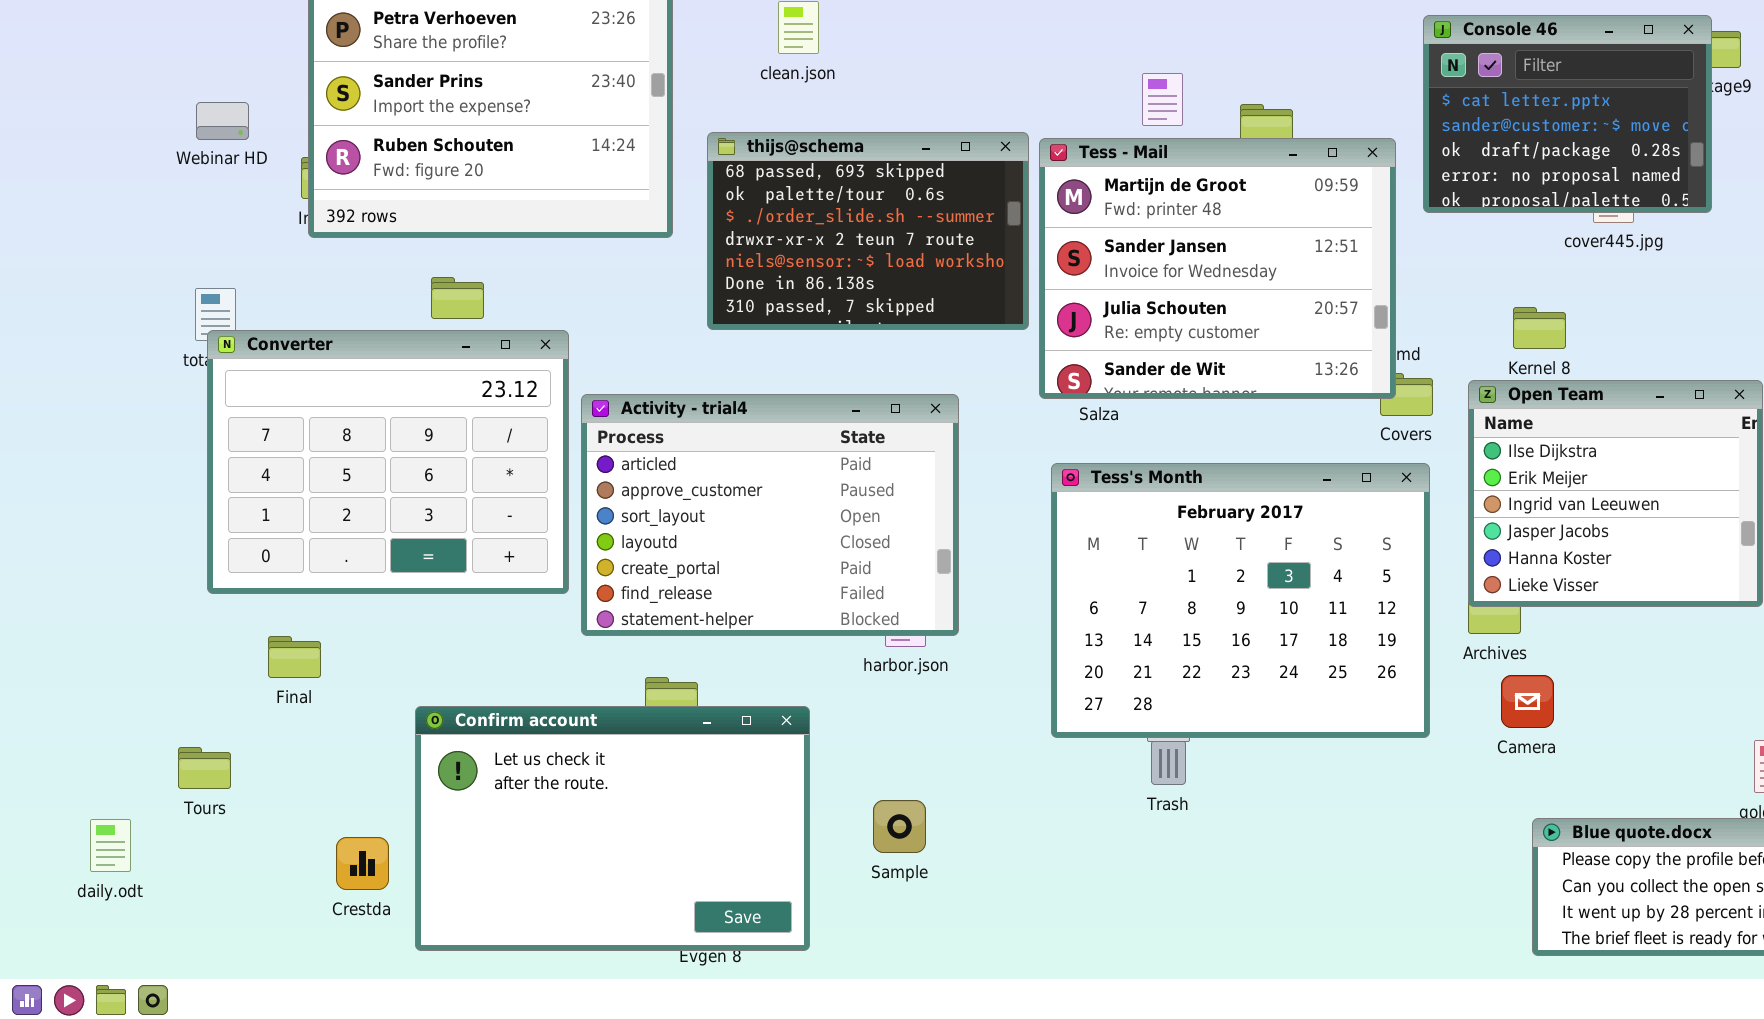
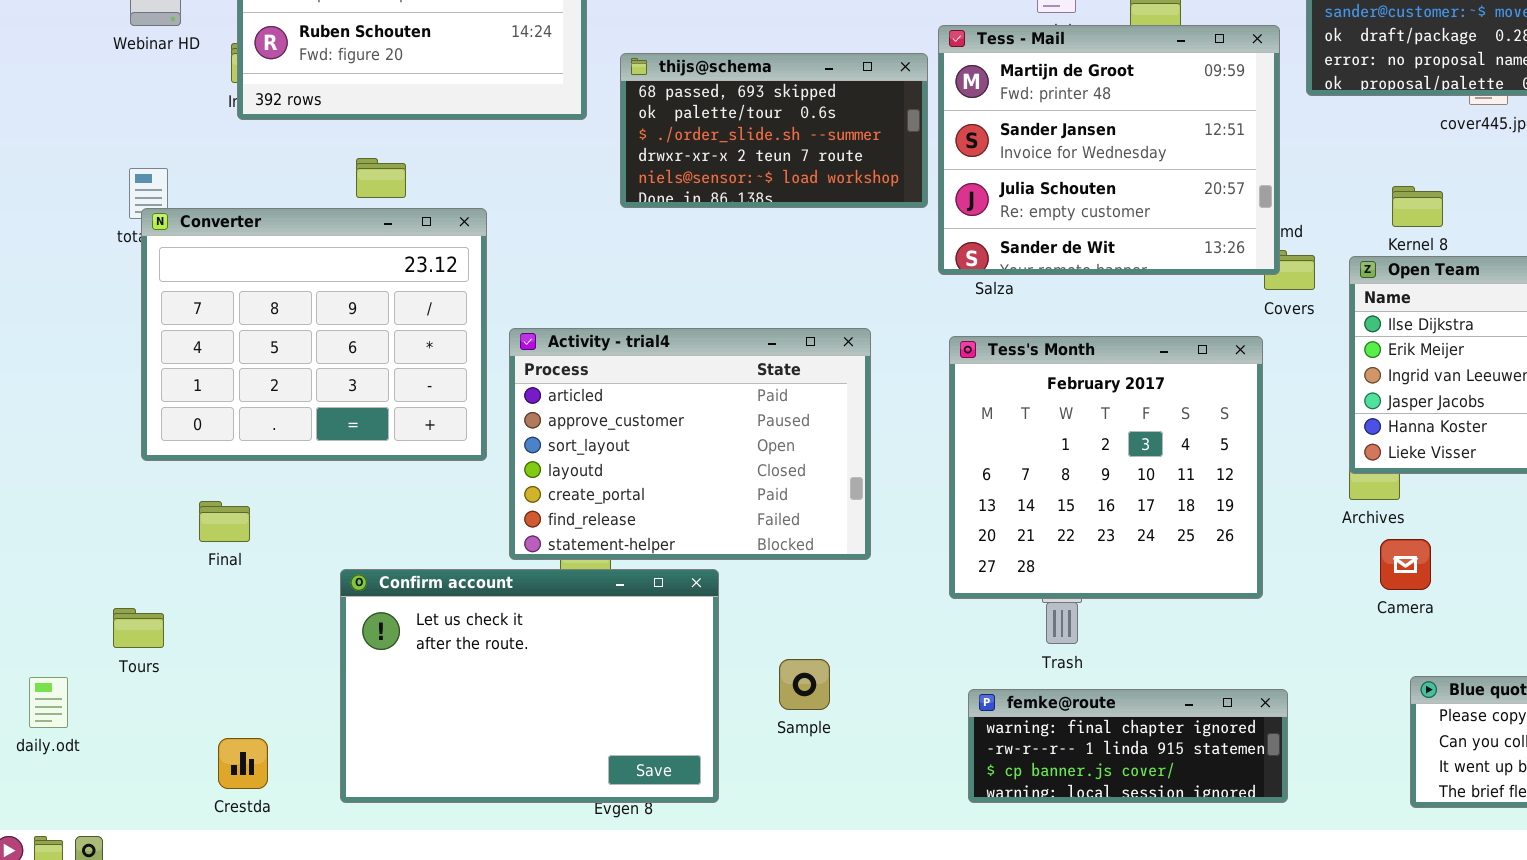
thijs@schema: [707,132,1029,330] -> [620,53,928,208], resized
Activity - trial4: [581,394,959,636] -> [509,328,871,560], moved
Tess's Month: [1051,463,1430,738] -> [949,336,1263,599], resized
femke@route: none -> [968,689,1288,803], opened
Crestda: [336,837,389,890] -> [218,738,268,789], moved

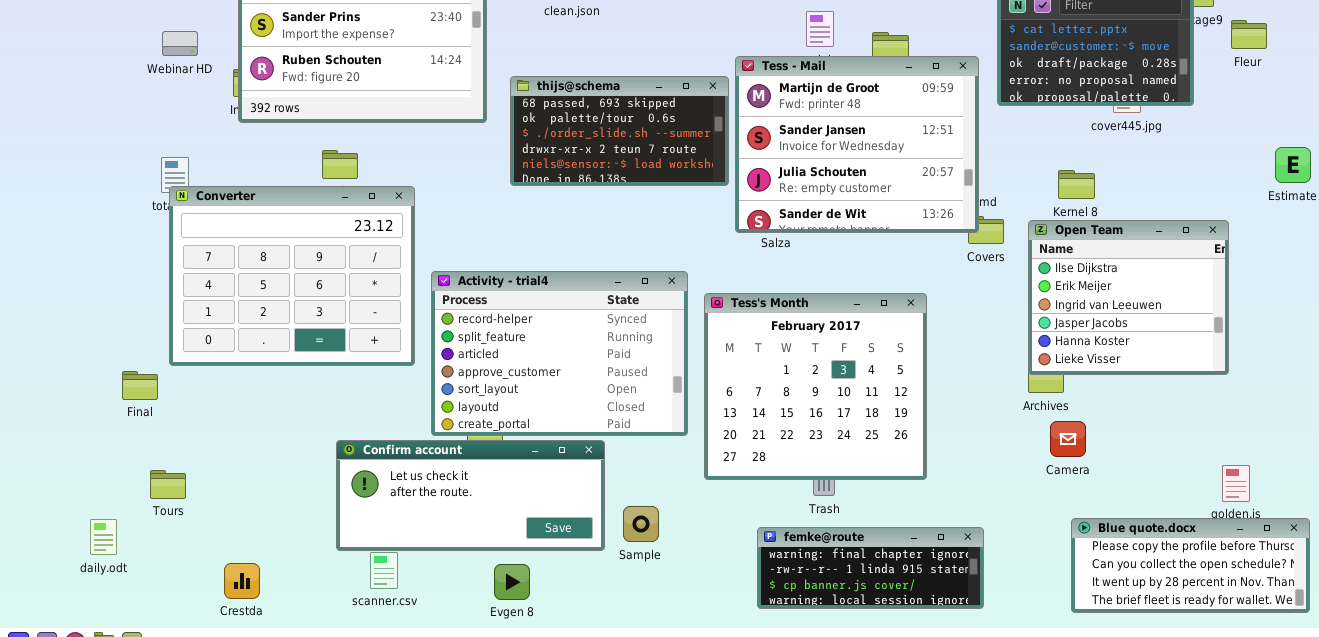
Activity - trial4: [509,328,871,560] -> [431,271,688,436], scrolled up 2 rows
Tess's Month: [949,336,1263,599] -> [704,293,927,480], moved
Final: [199,501,250,542] -> [122,371,158,400], moved
Confirm account: [340,569,719,803] -> [336,440,605,551], moved, resized

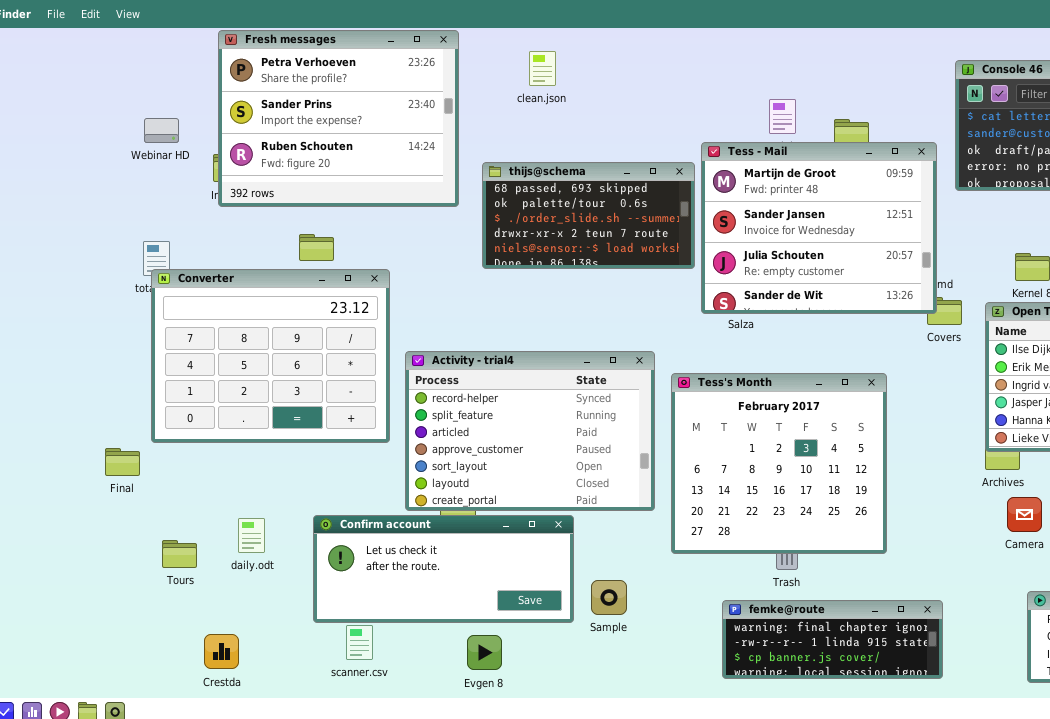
Tours: [150,470,186,499] -> [162,540,197,568], moved
daily.odt: [90,519,117,555] -> [238,518,265,553], moved

